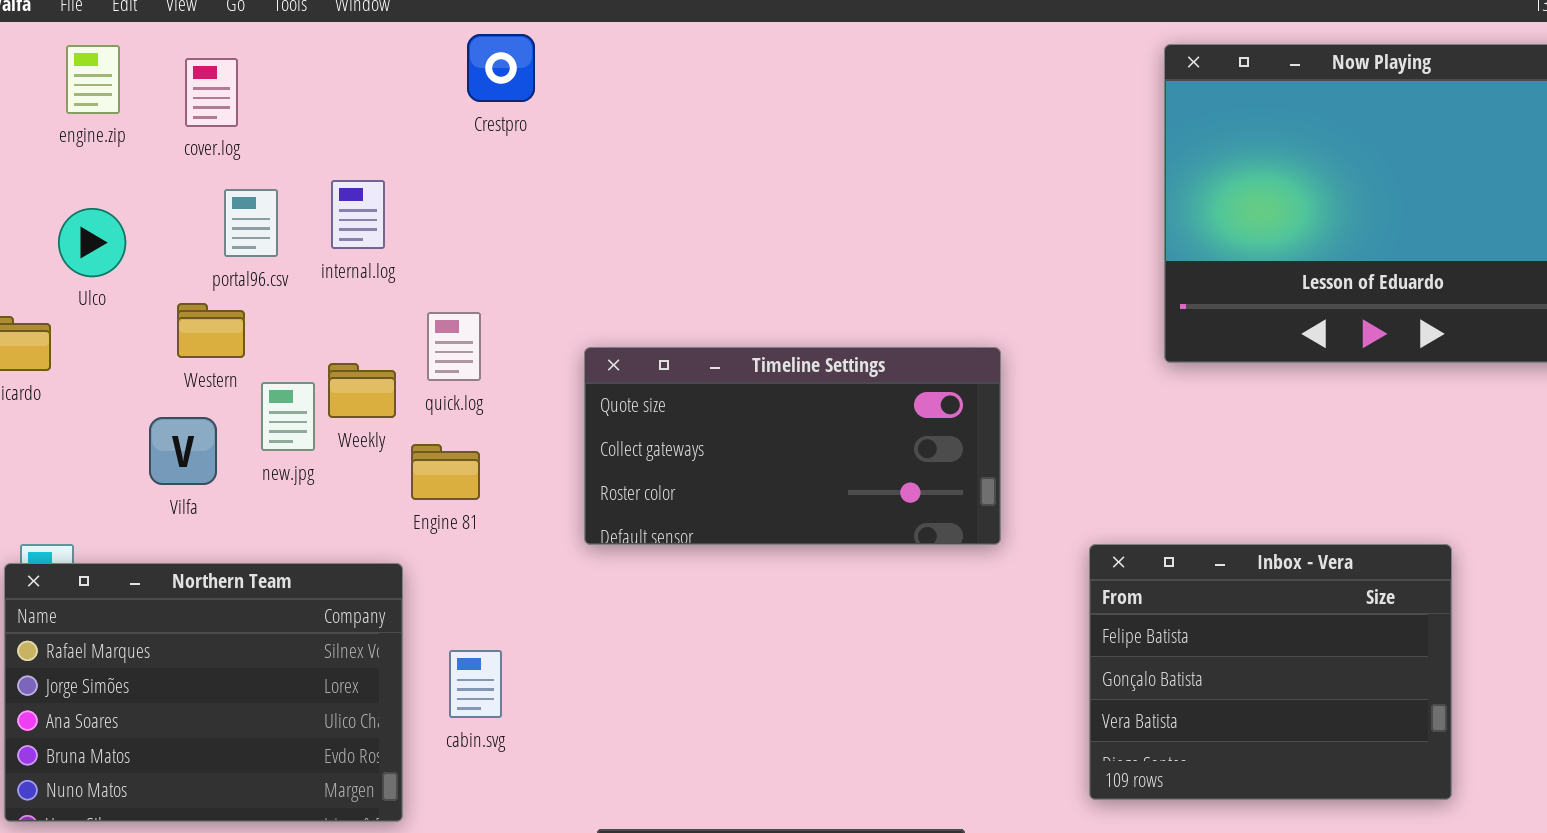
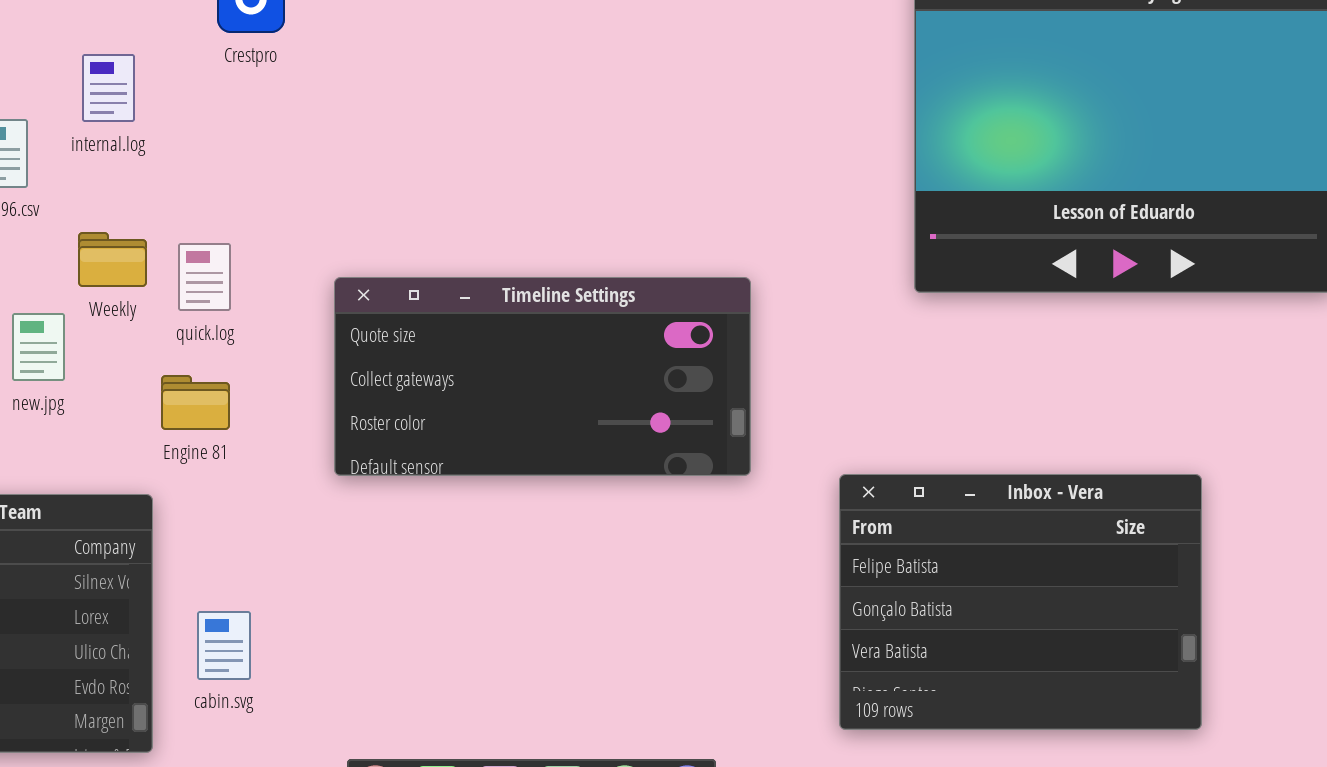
internal.log: [331,180,385,249] -> [82,54,135,122], moved
Weekly: [328,363,396,418] -> [78,232,147,287], moved
cabin.svg: [449,650,502,718] -> [197,611,251,680], moved

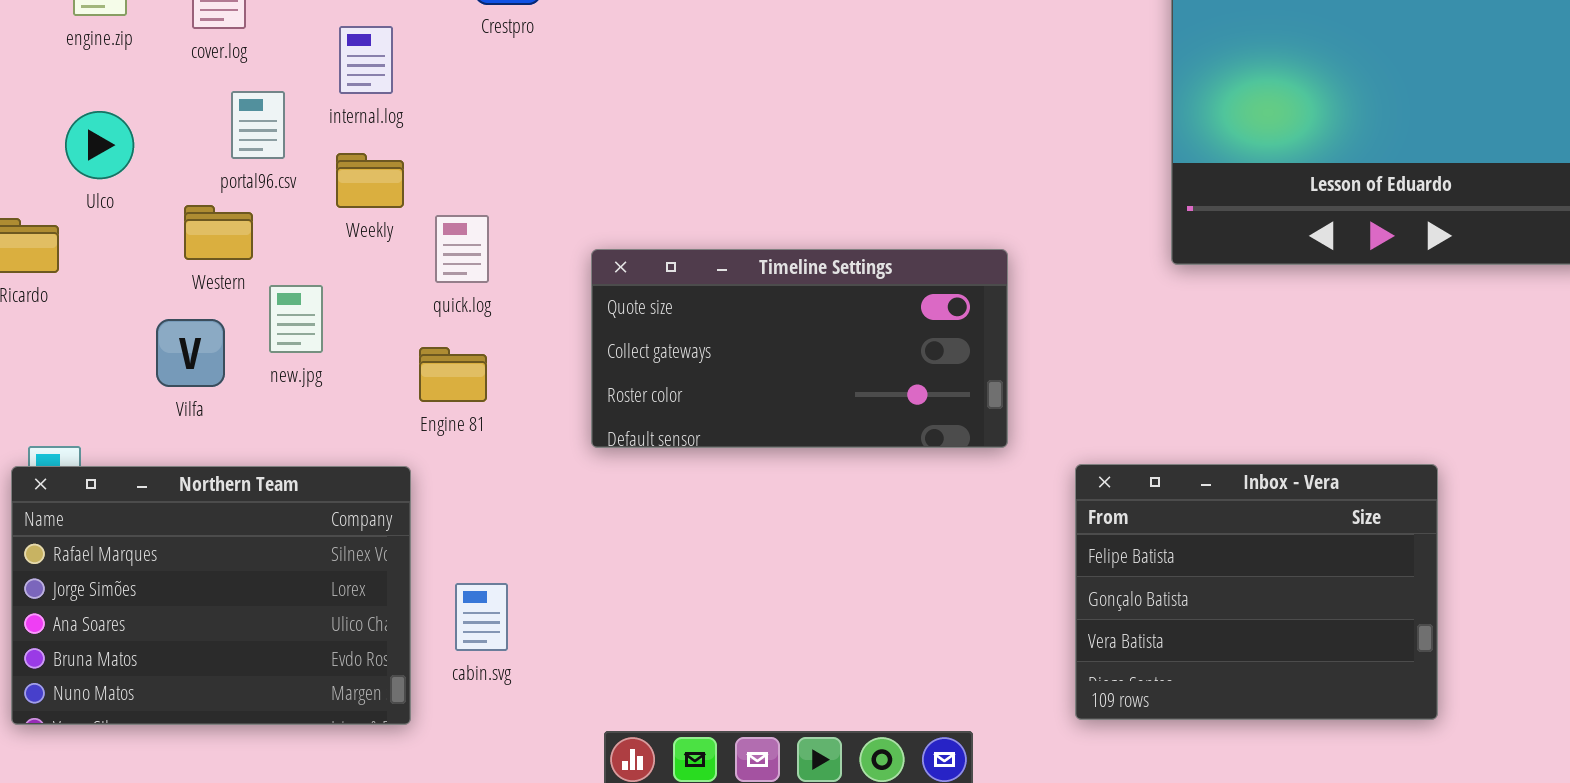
Weekly: [78,232,147,287] -> [336,153,404,208], moved
Inbox - Vera: [839,474,1202,730] -> [1075,464,1438,720], moved

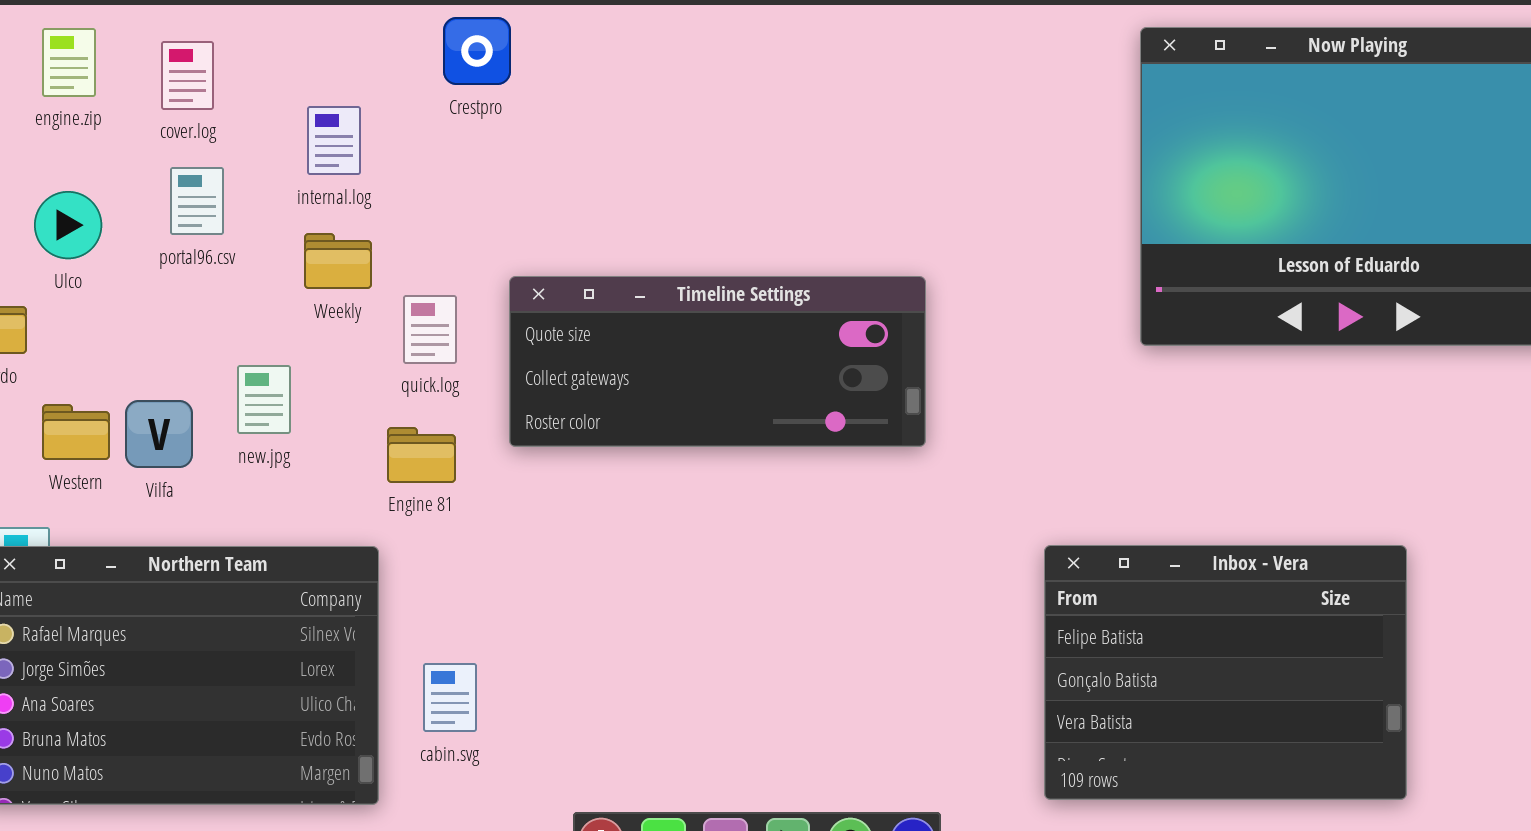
portal96.csv: [231,91,285,159] -> [170,167,224,235], moved
Western: [184,205,253,260] -> [42,404,110,460], moved
Timeline Settings: [591,249,1008,448] -> [509,276,926,447], moved, resized

